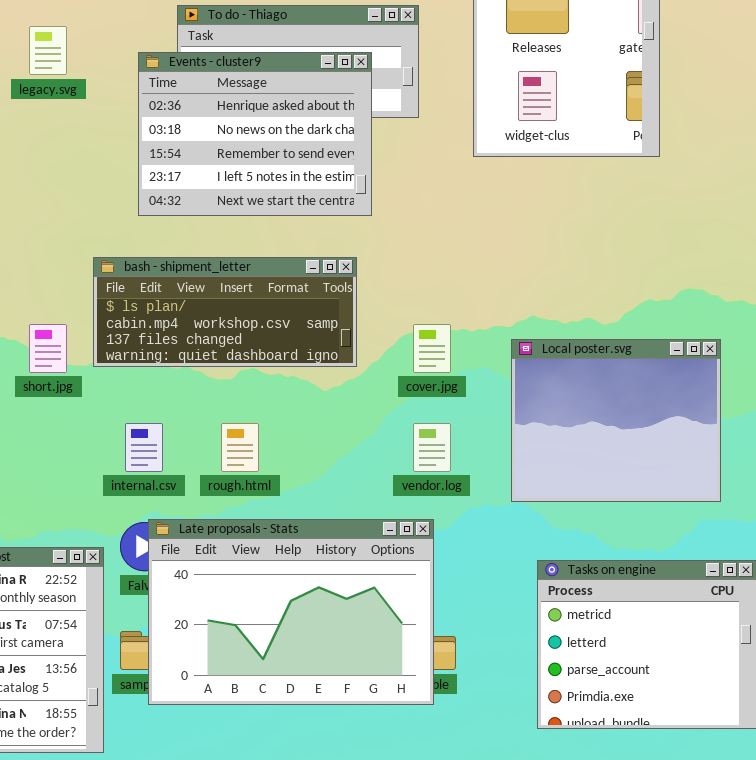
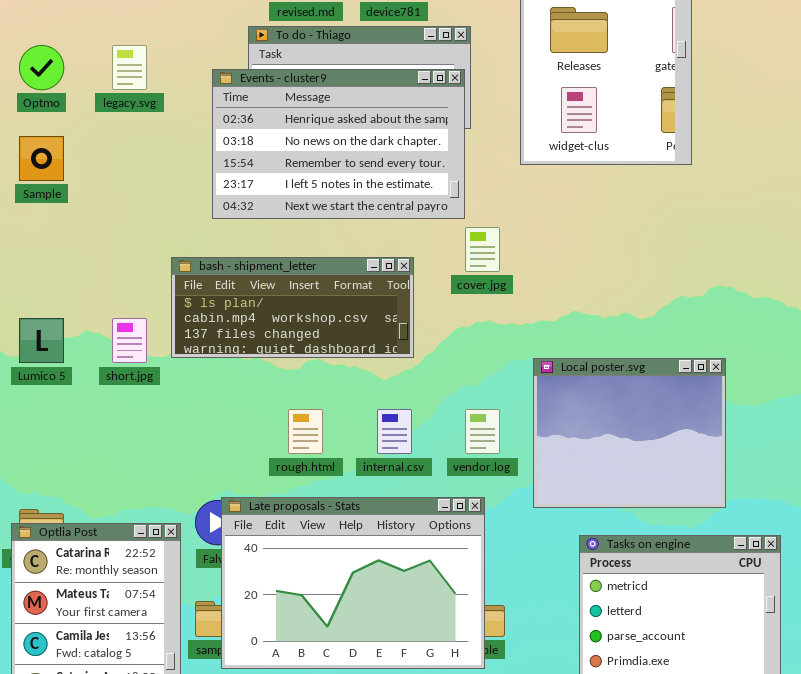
Events - cluster9: [138,52,372,216] -> [212,69,465,219], resized
cover.jpg: [413,324,451,373] -> [465,227,500,272], moved
Local poster.svg: [511,339,721,502] -> [533,358,726,508], moved
internal.csv: [125,423,163,472] -> [377,409,412,454], moved

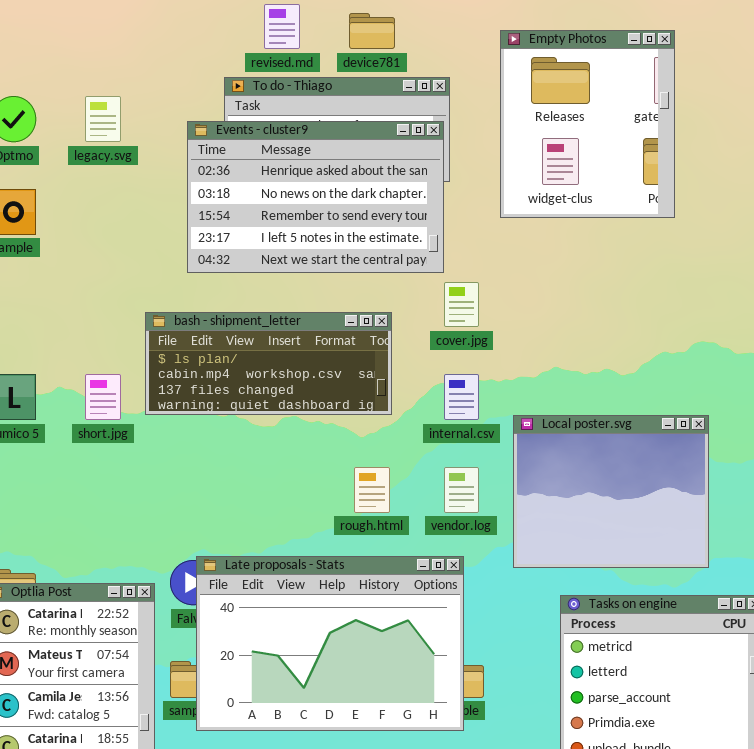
rough.html: [288,409,323,454] -> [354,467,390,513], moved
internal.csv: [377,409,412,454] -> [444,374,479,420], moved

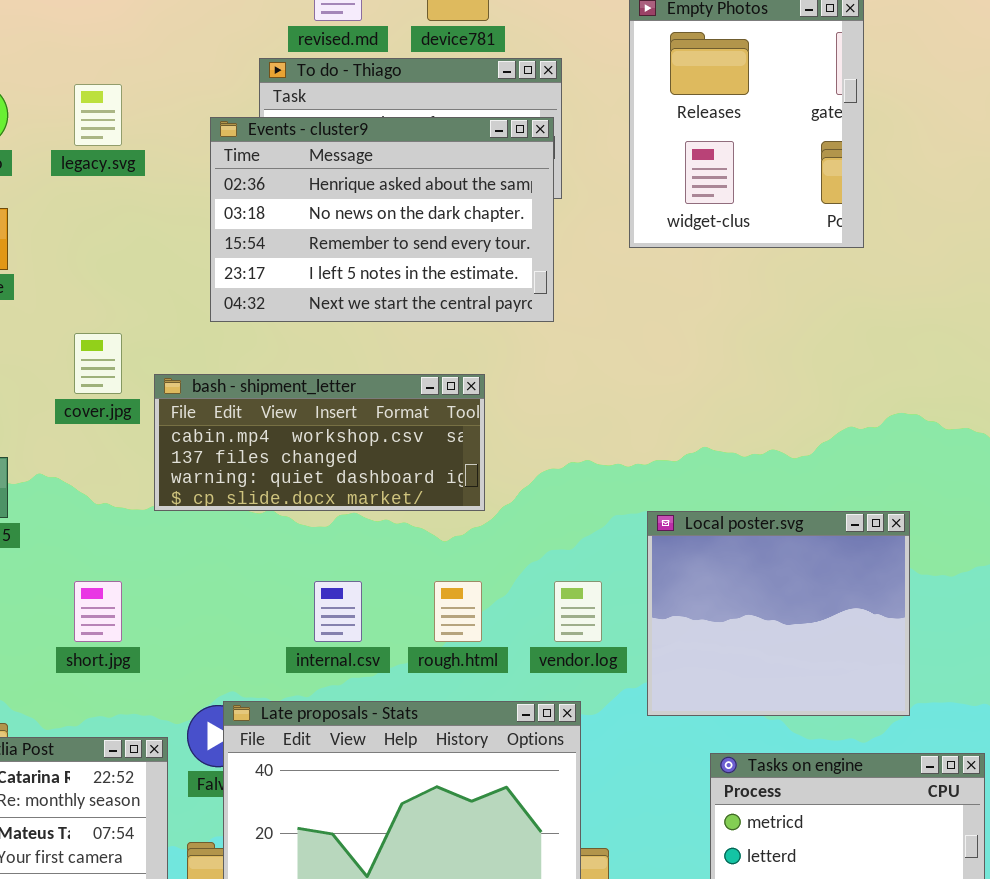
cover.jpg: [444,282,479,327] -> [74,333,122,394], moved
bash - shipment_letter: [145,312,392,415] -> [154,374,485,511], scrolled down 1 row
short.jpg: [85,374,121,420] -> [74,581,122,642], moved
internal.csv: [444,374,479,420] -> [314,581,362,642], moved

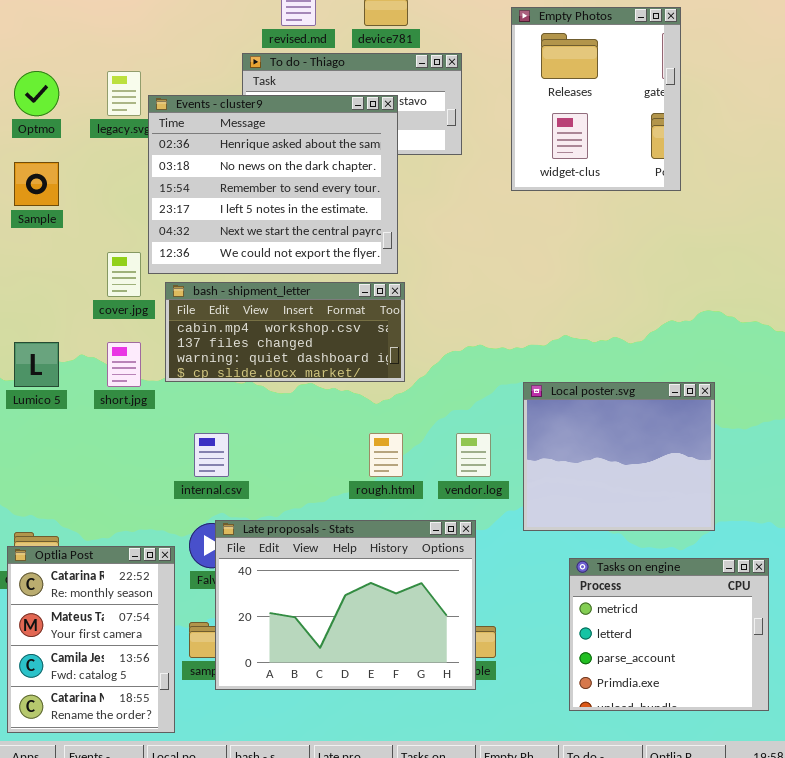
Events - cluster9: [210,117,554,322] -> [148,95,398,274], moved, resized
short.jpg: [74,581,122,642] -> [107,342,141,387], moved
internal.csv: [314,581,362,642] -> [194,433,229,477], moved

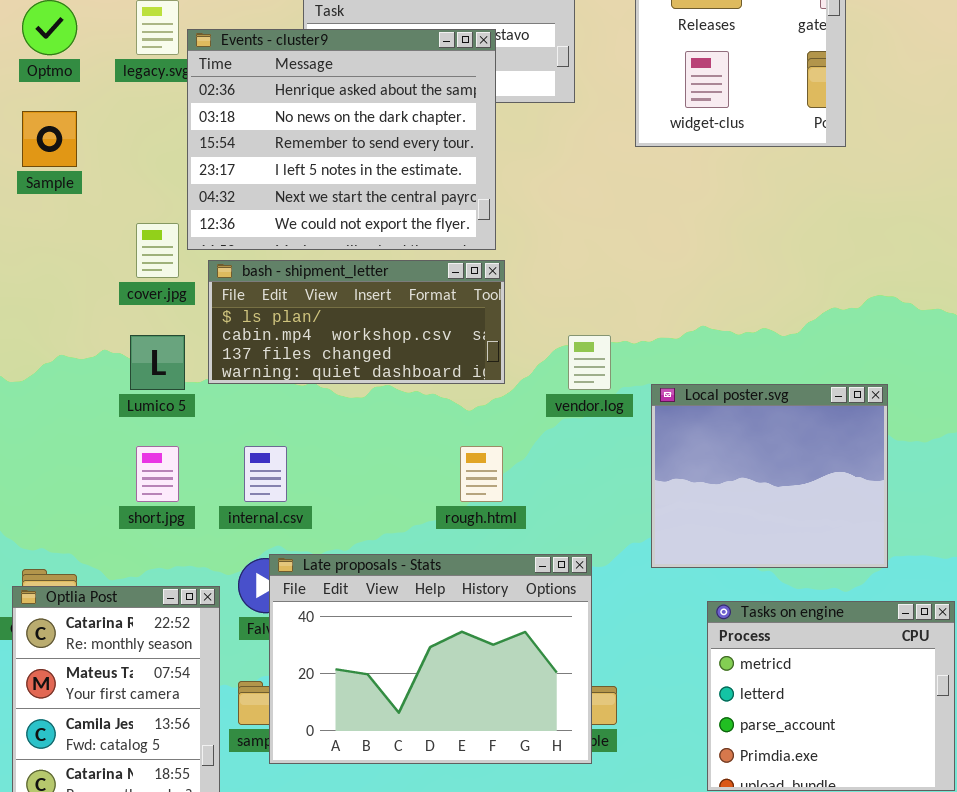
bash - shipment_letter: [165,282,405,382] -> [208,260,505,384], scrolled up 1 row
Lumico 5: [14,342,59,387] -> [130,335,185,390], moved
short.jpg: [107,342,141,387] -> [136,446,179,502], moved
vendor.log: [456,433,491,477] -> [568,335,611,390], moved

